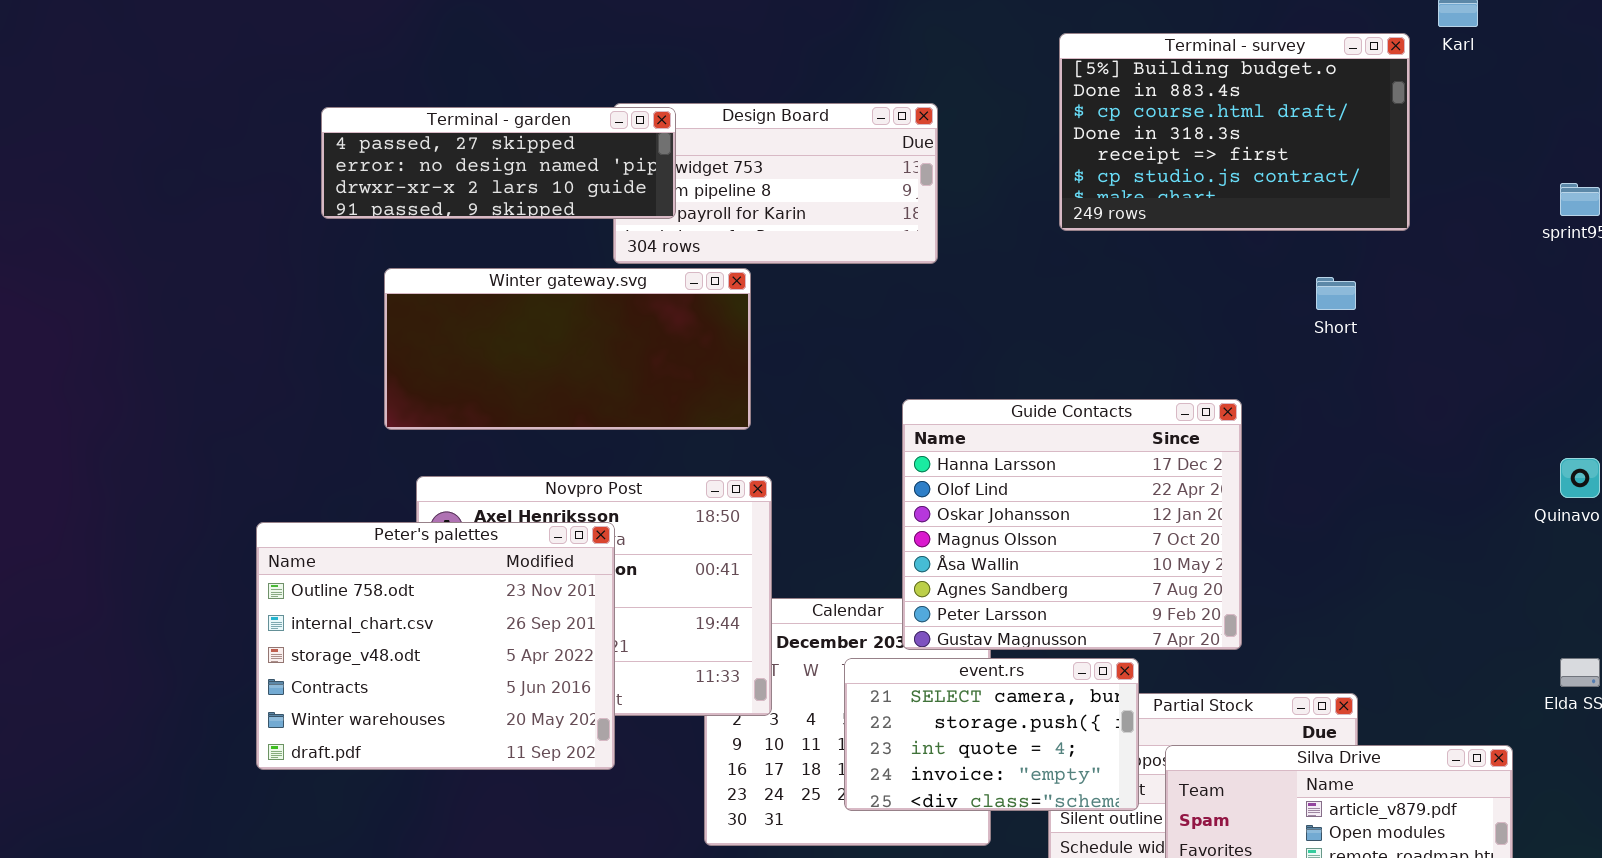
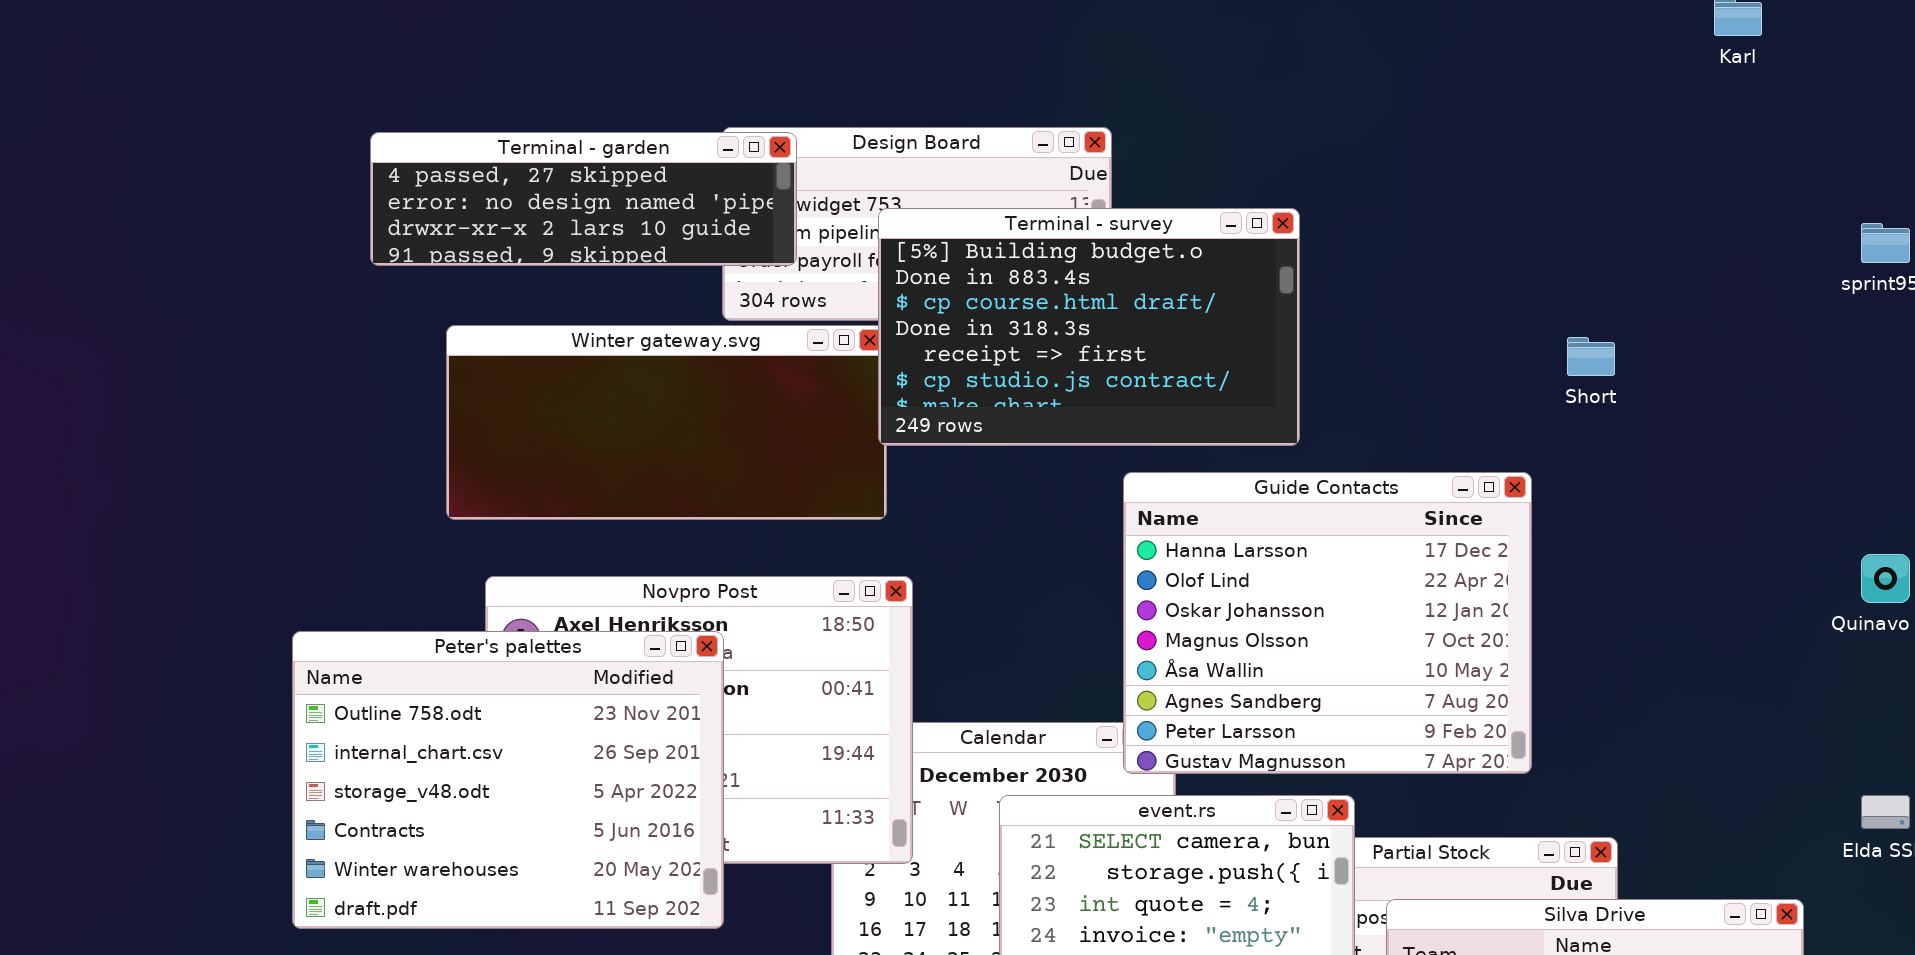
Terminal - survey: [1059,33,1410,231] -> [878,208,1300,446], moved
Guide Contacts: [902,399,1242,650] -> [1123,472,1532,774], moved

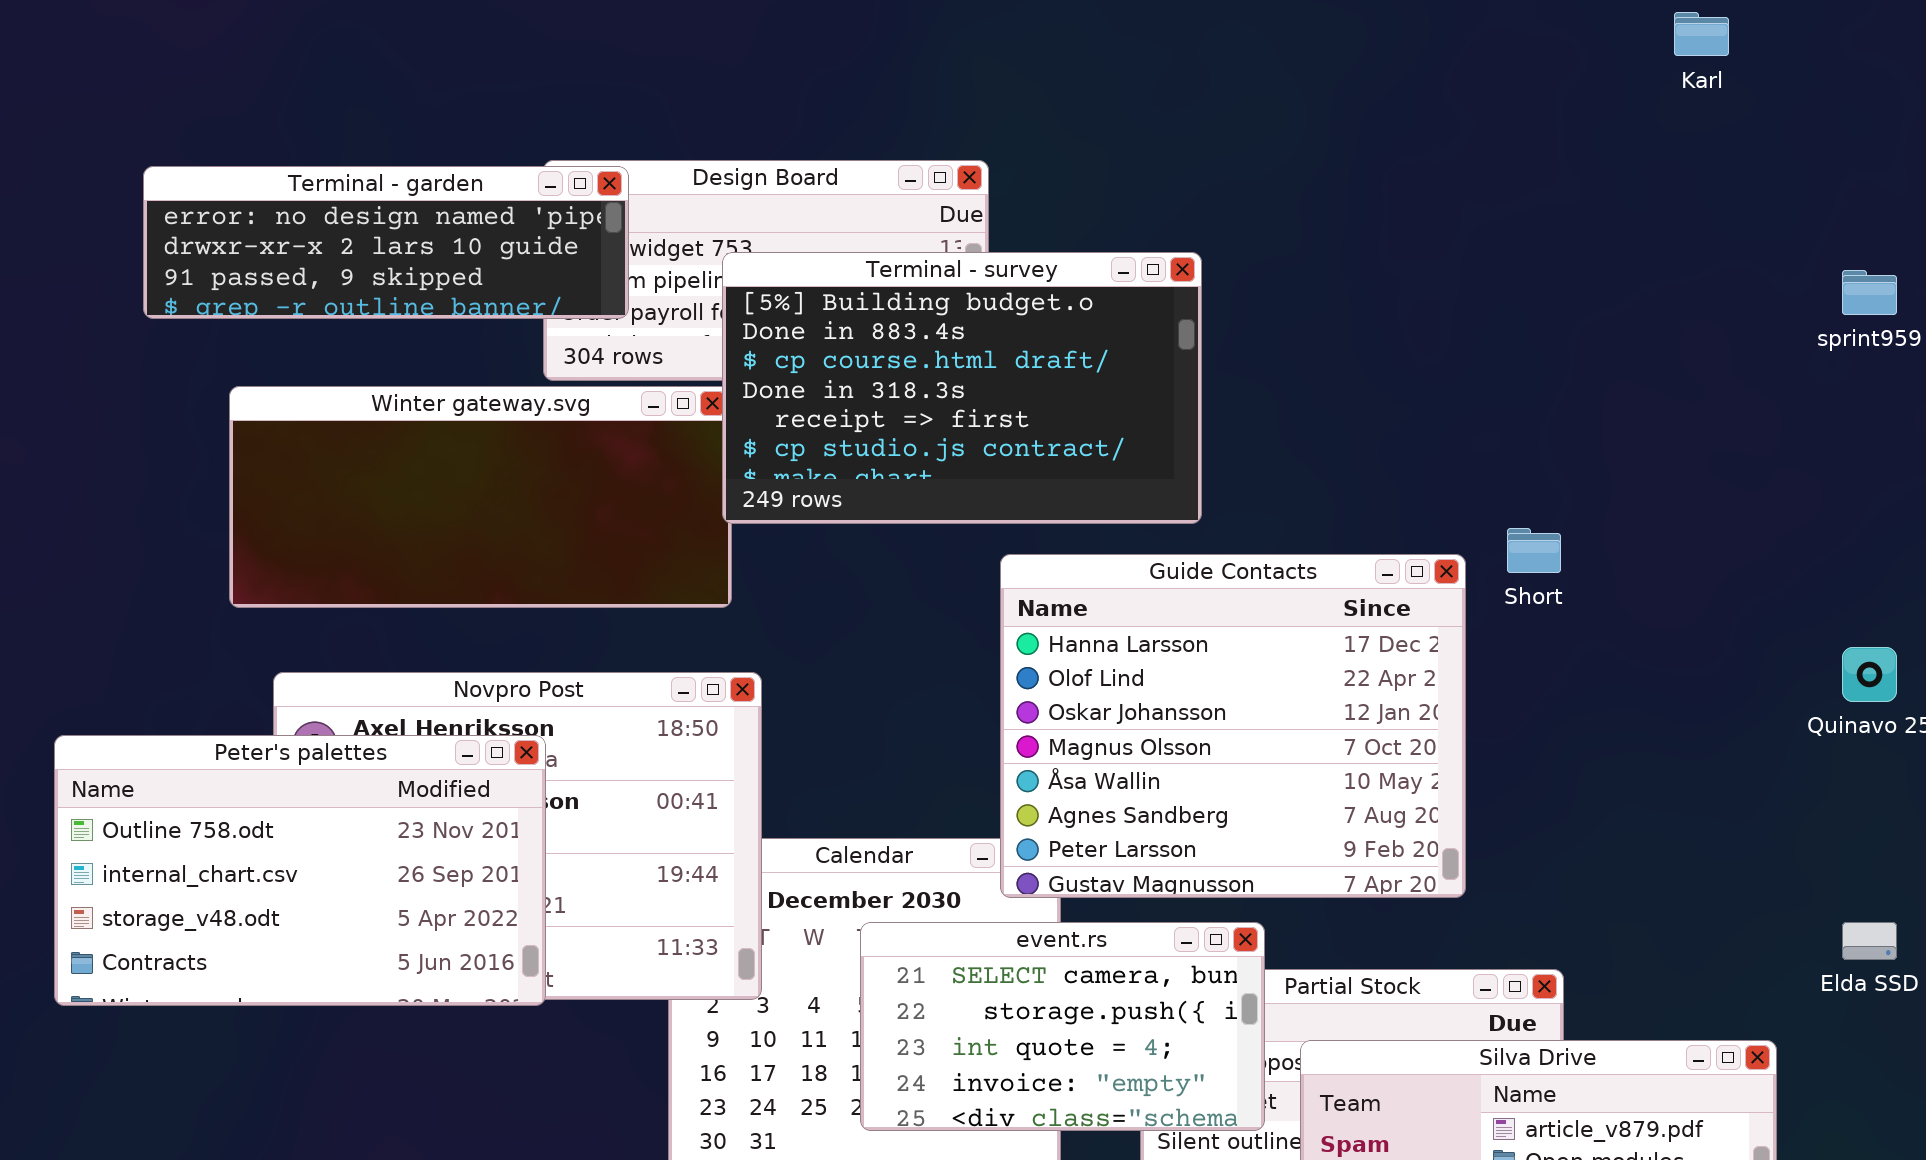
Terminal - garden: [370,132,797,266] -> [143,166,629,319], scrolled down 1 row
Short: [1567,337,1615,376] -> [1507,528,1561,573], moved
Peter's palettes: [292,631,724,929] -> [54,735,546,1006], resized

